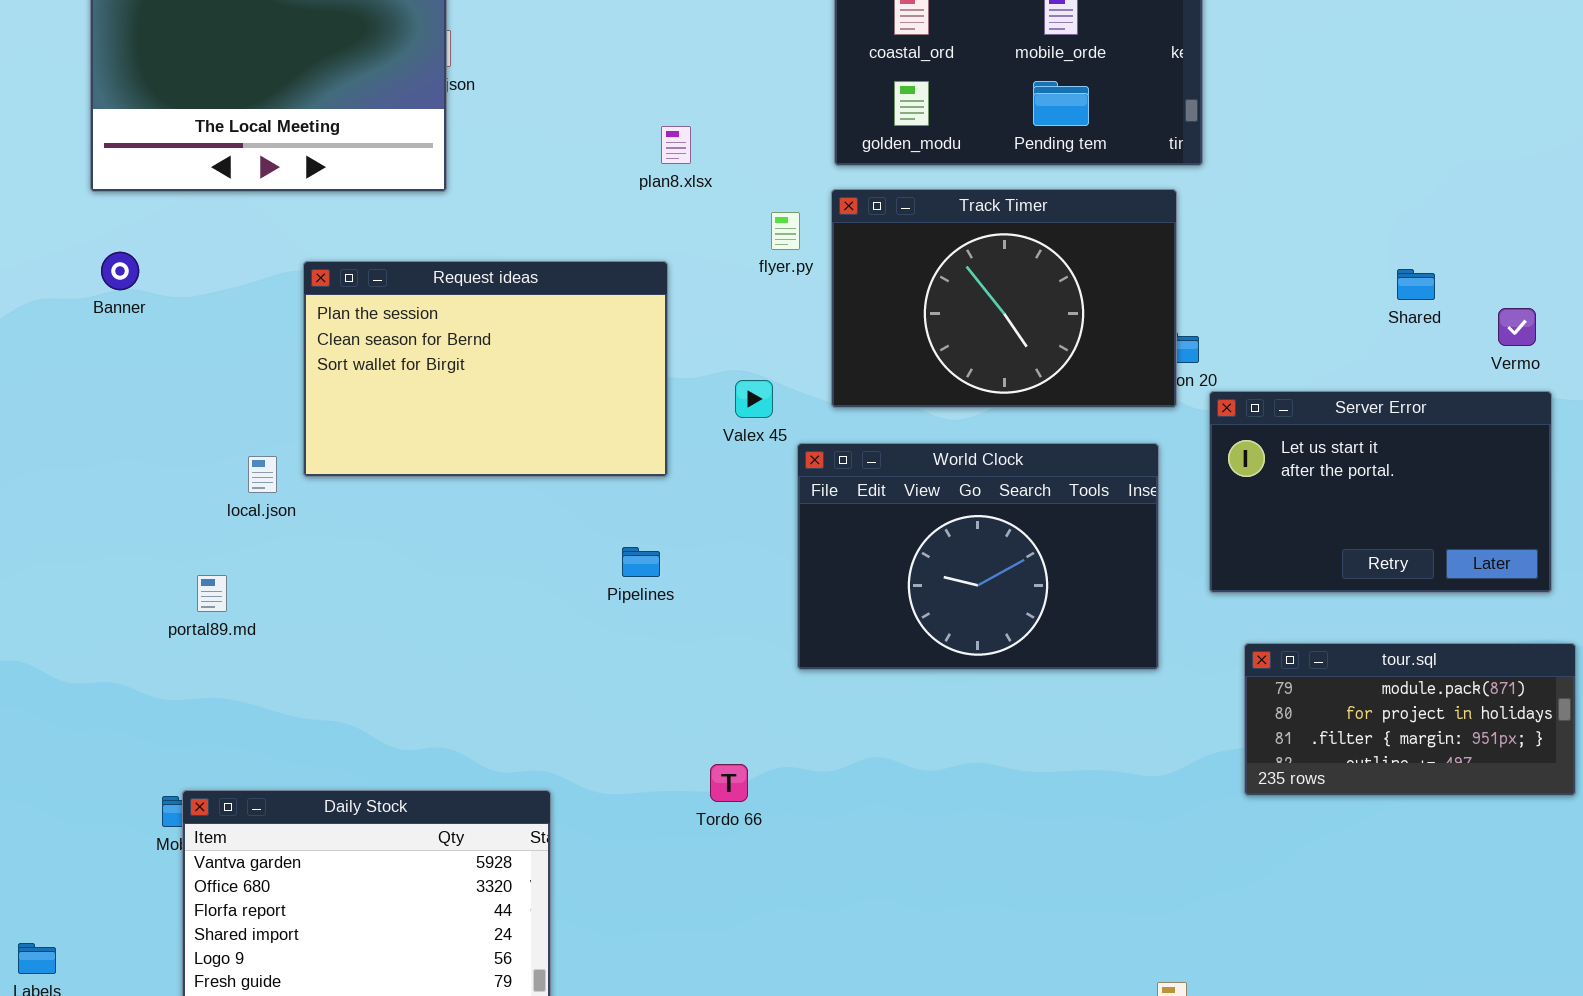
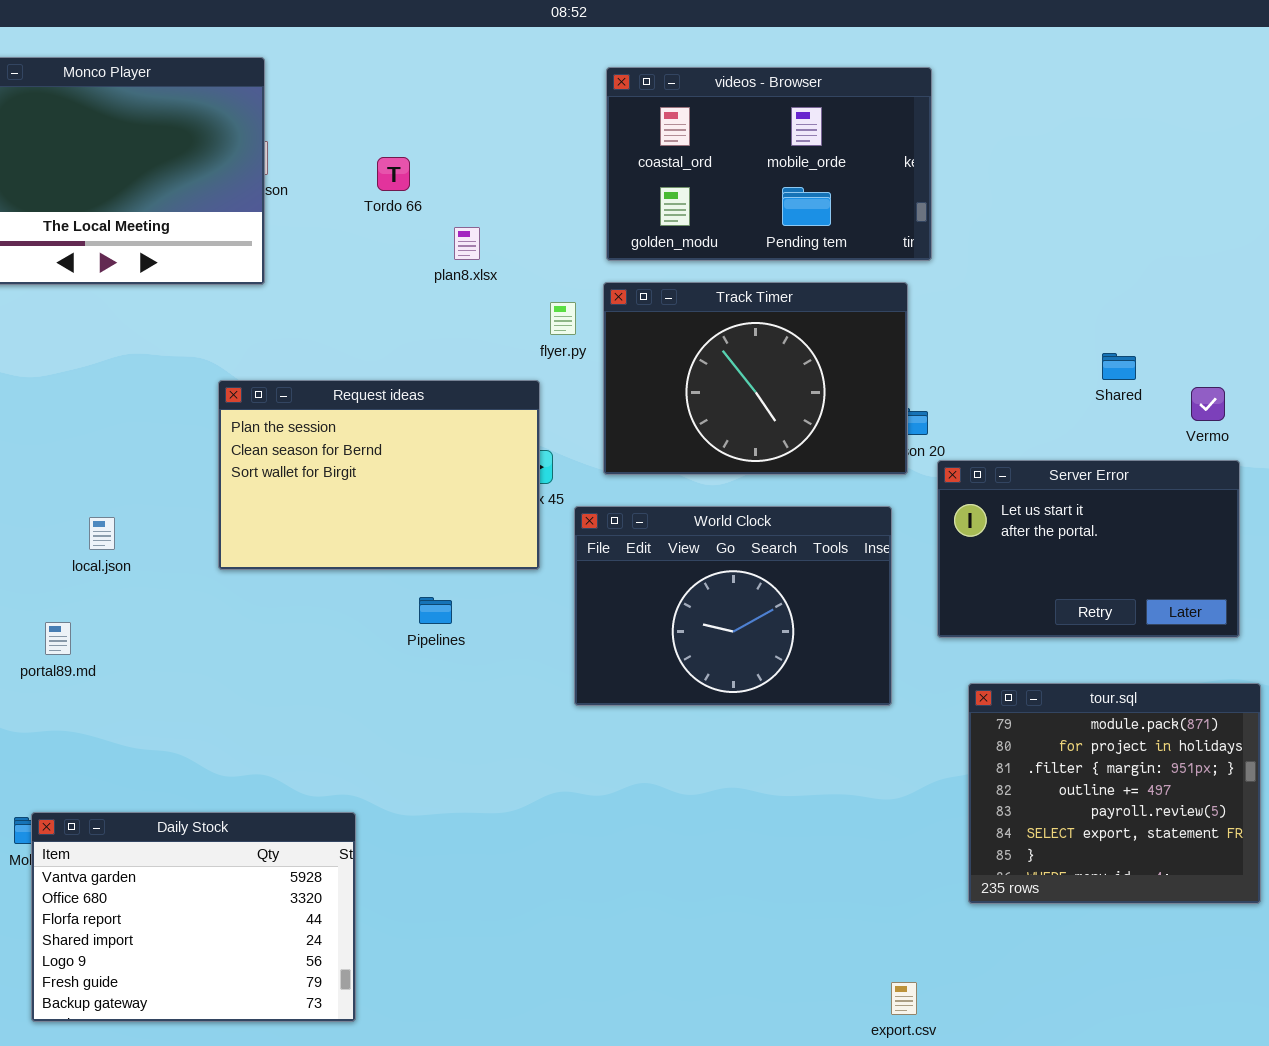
Request ideas: [303,261,668,477] -> [218,380,540,570], moved
tour.sql: [1244,643,1576,796] -> [968,683,1261,904], resized
Tordo 66: [710,764,748,802] -> [377,157,410,191], moved

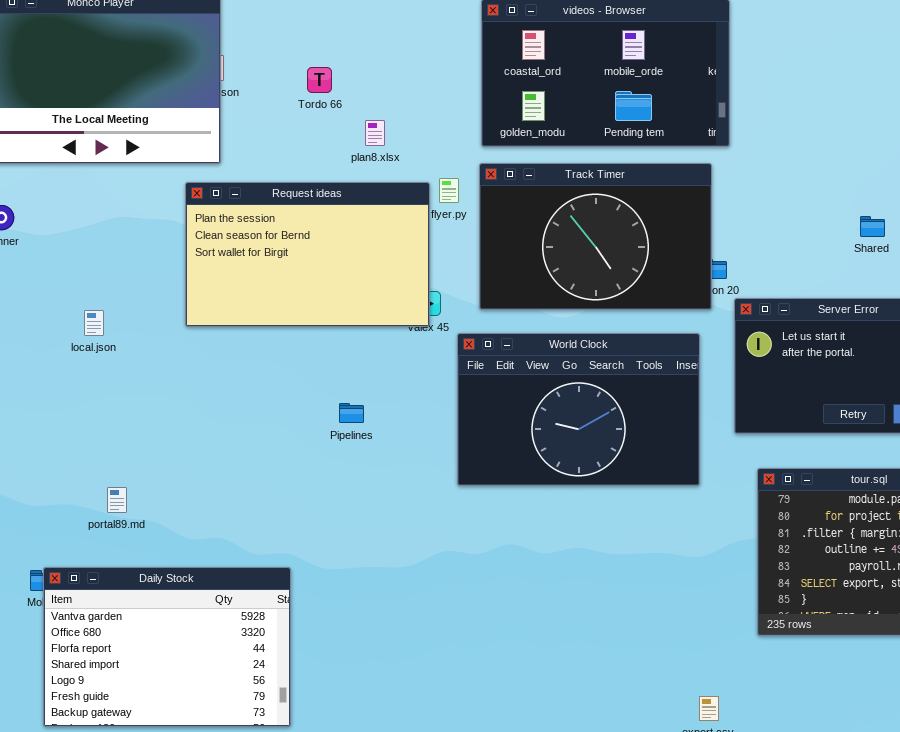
Request ideas: [218,380,540,570] -> [185,182,430,327], moved
local.json: [89,517,115,550] -> [84,310,104,336], moved
portal89.md: [45,622,71,655] -> [107,487,127,513], moved

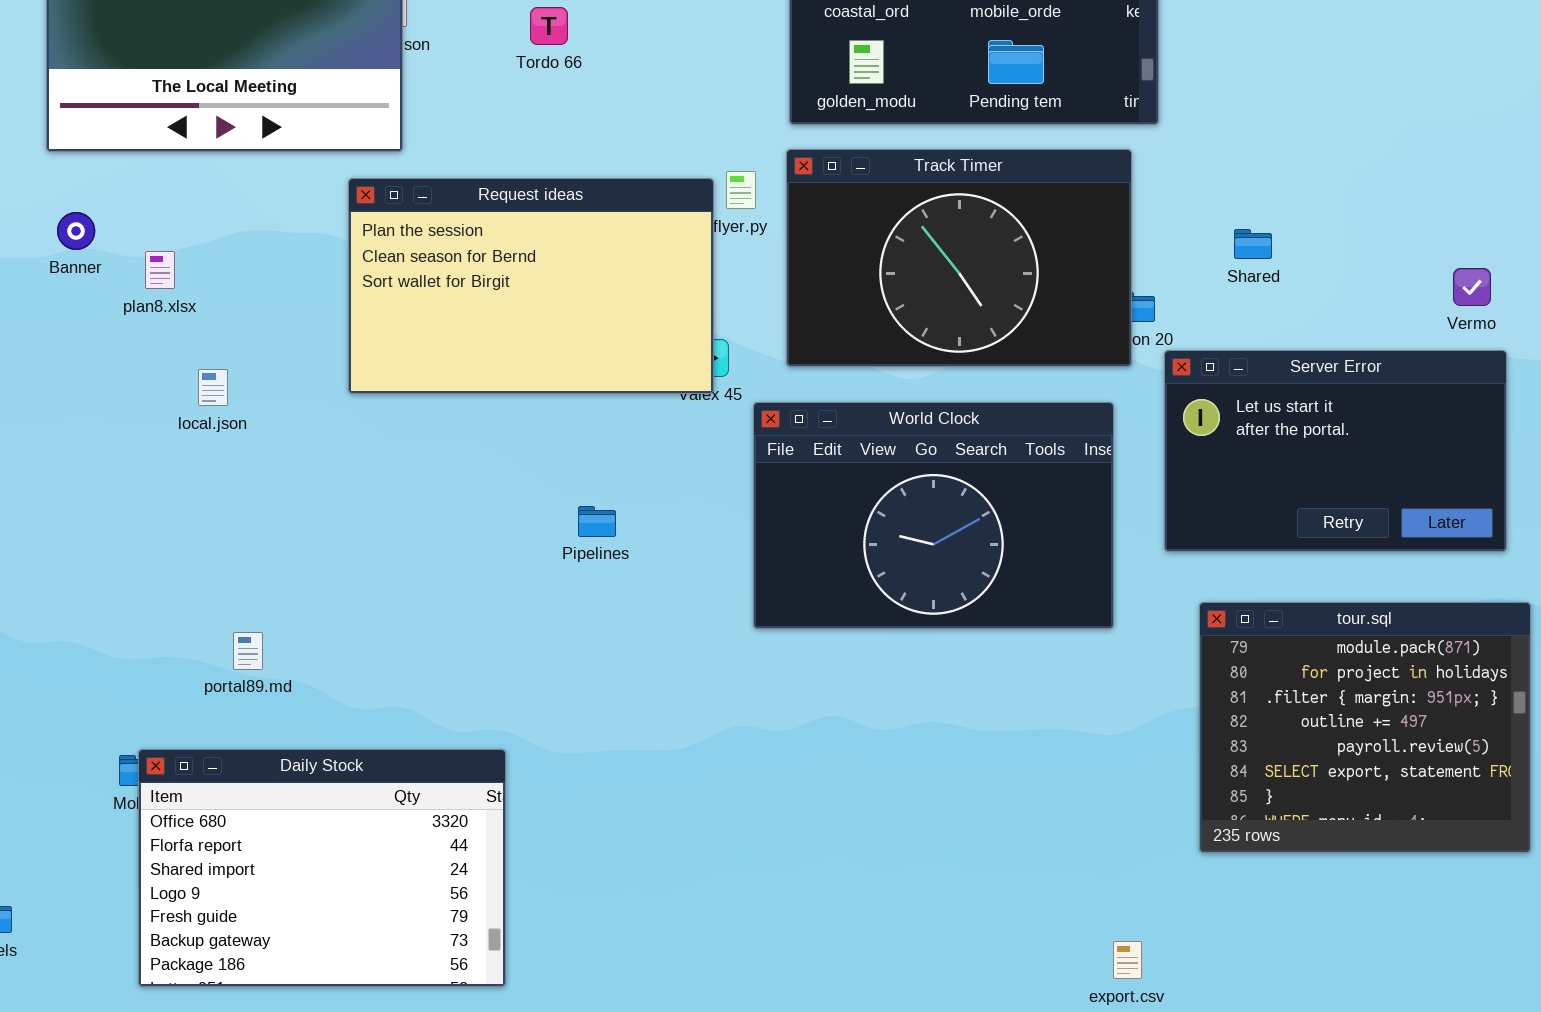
plan8.xlsx: [365,120,385,146] -> [145,251,175,289], moved
Shared: [860,216,885,237] -> [1234,229,1272,259], moved
Daily Stock: [43,567,291,727] -> [138,749,506,987], scrolled down 1 row

